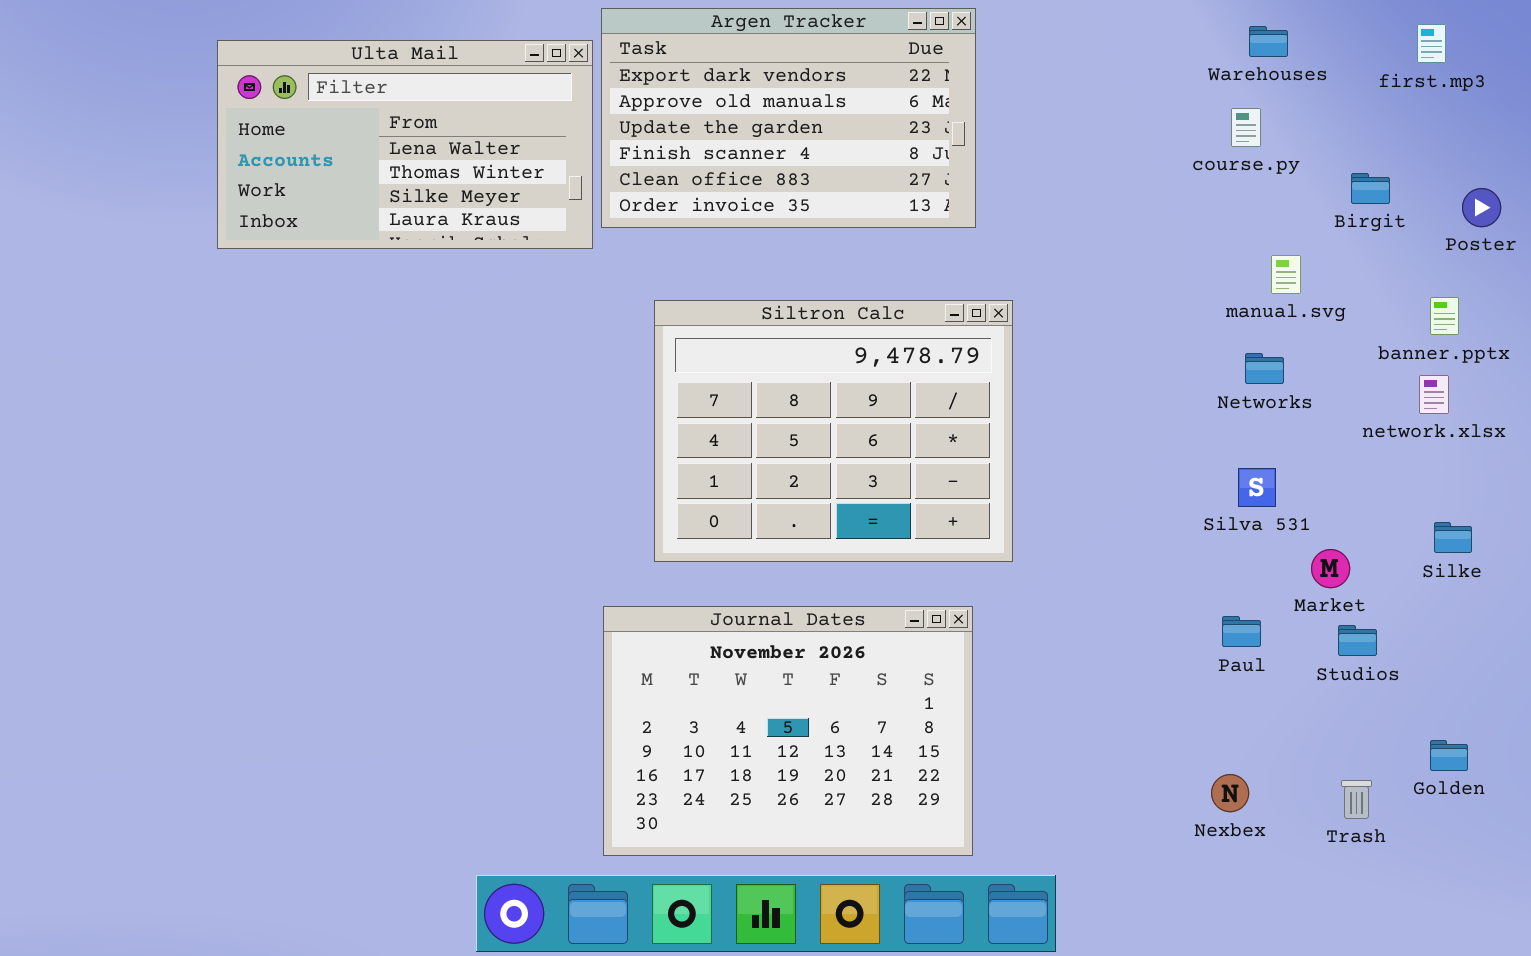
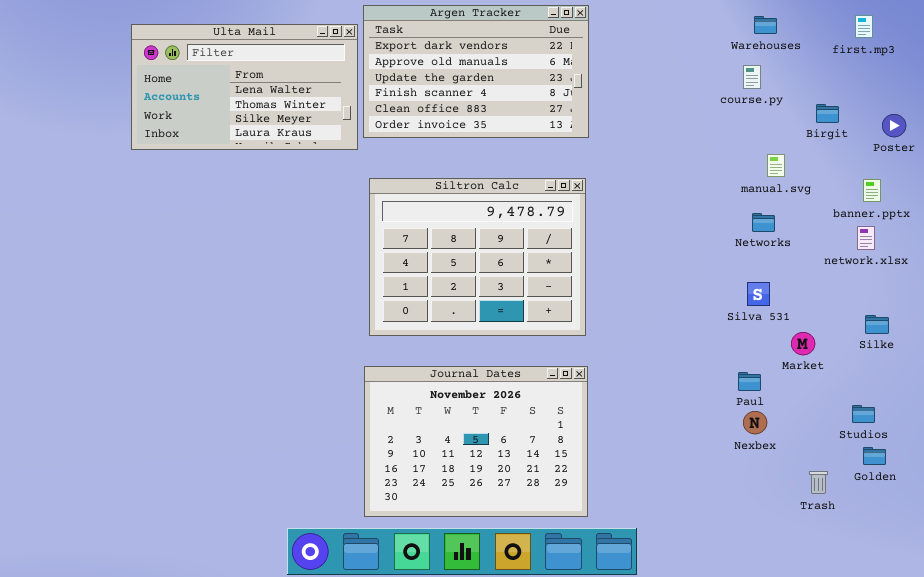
Siltron Calc: [654,300,1013,562] -> [369,178,586,336], moved
Studios: [1338,625,1377,656] -> [852,405,875,423], moved
Nexbex: [1211,774,1249,812] -> [743,411,767,434], moved

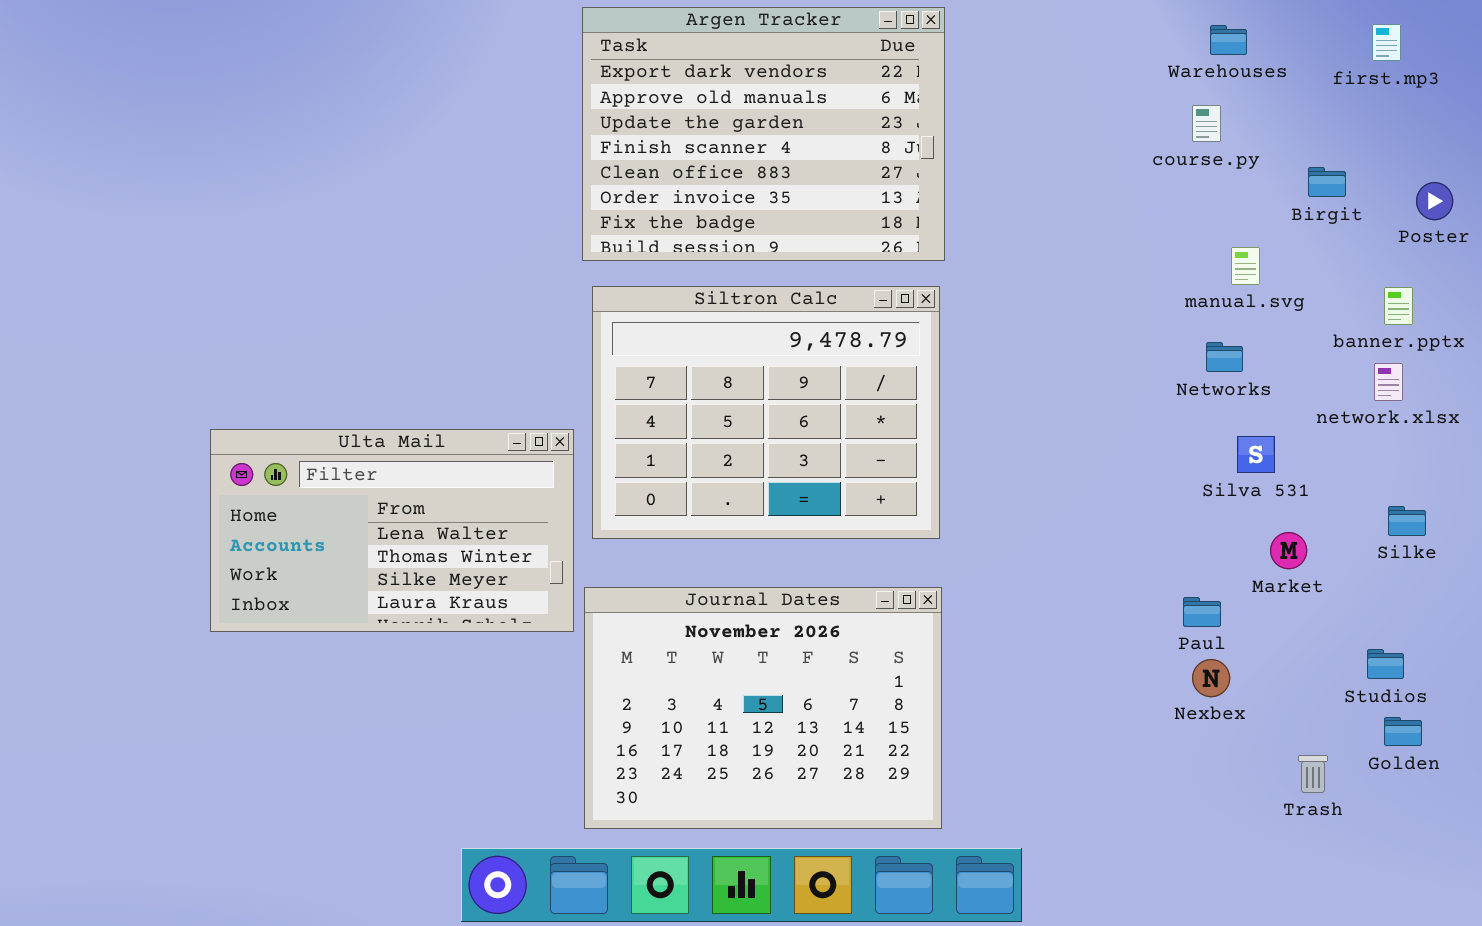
Argen Tracker: [363,5,589,138] -> [582,7,945,261], resized
Ulta Mail: [131,24,358,150] -> [210,429,574,632], moved
Silva 531: [747,282,770,306] -> [1237,436,1275,473], moved

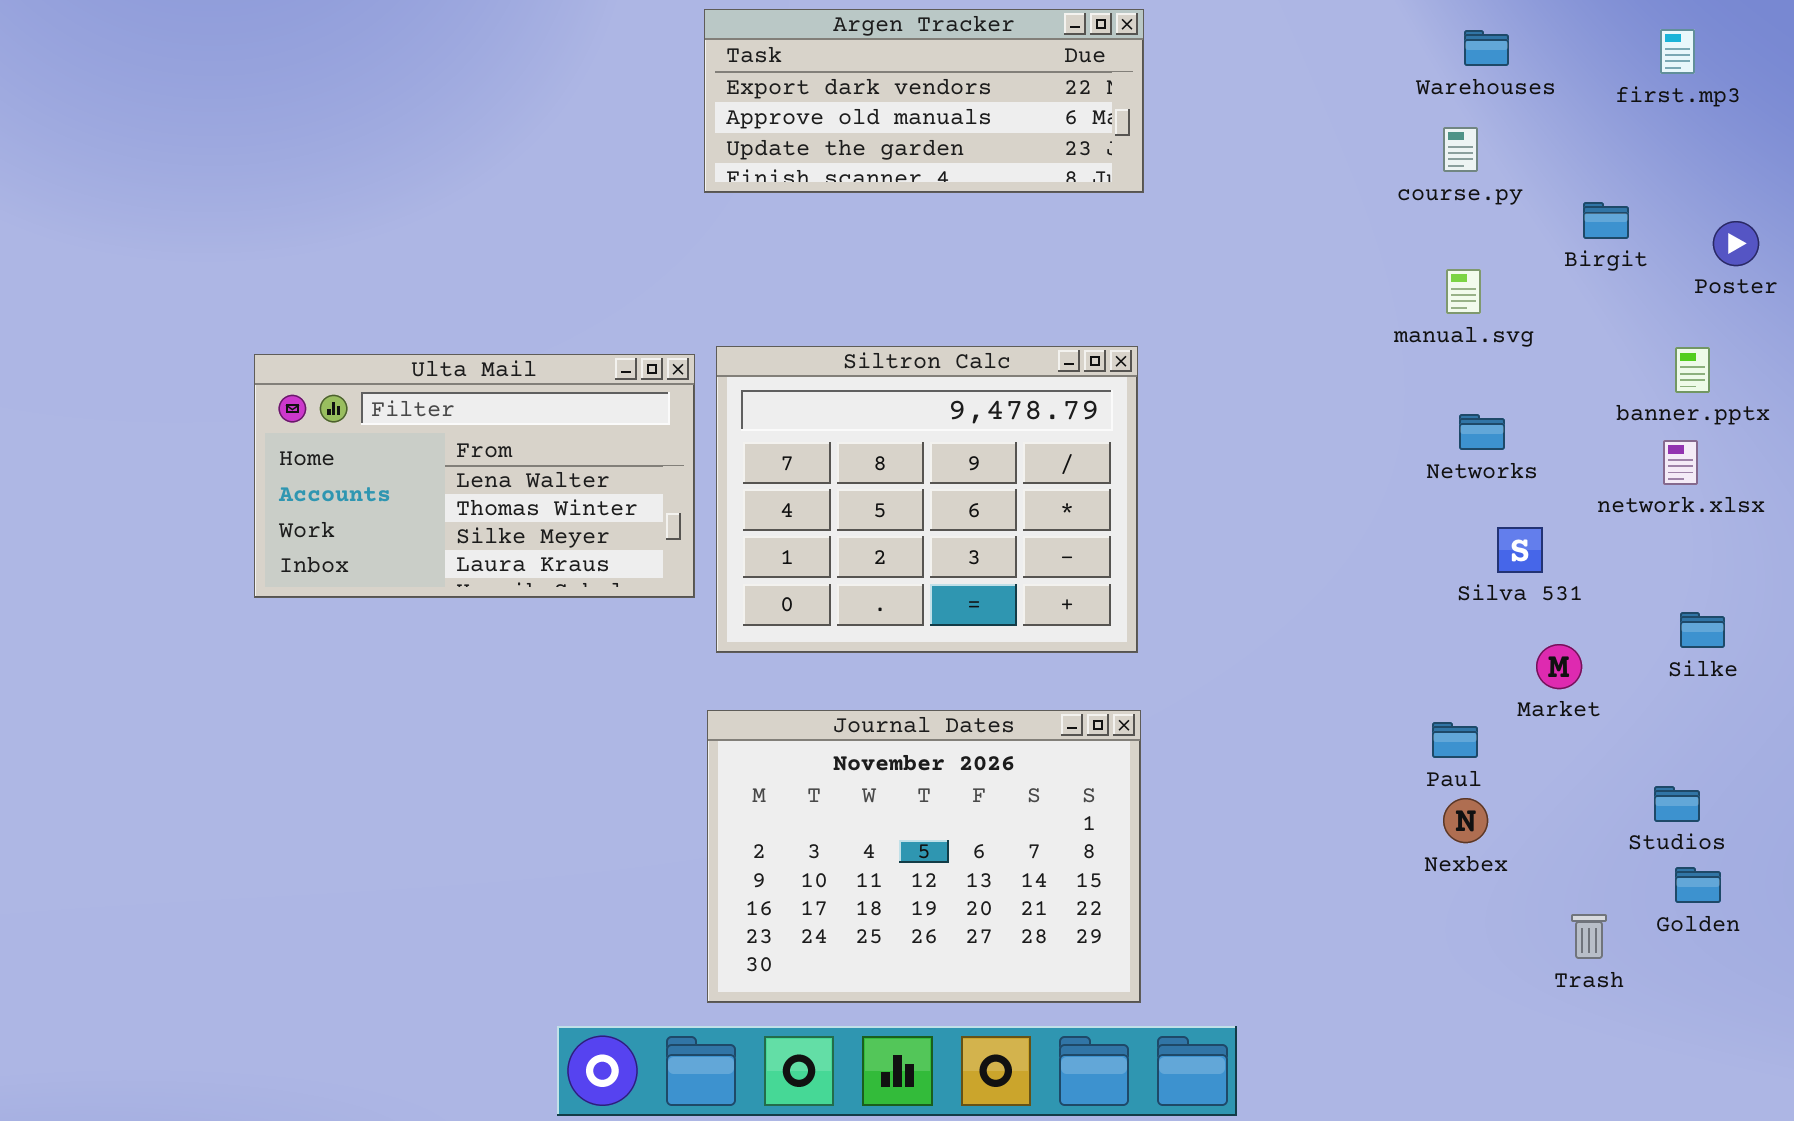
Argen Tracker: [582,7,945,261] -> [704,9,1144,193], resized
manual.svg: [1231,247,1260,285] -> [1446,269,1481,314], moved
Ulta Mail: [210,429,574,632] -> [254,354,695,598], moved

